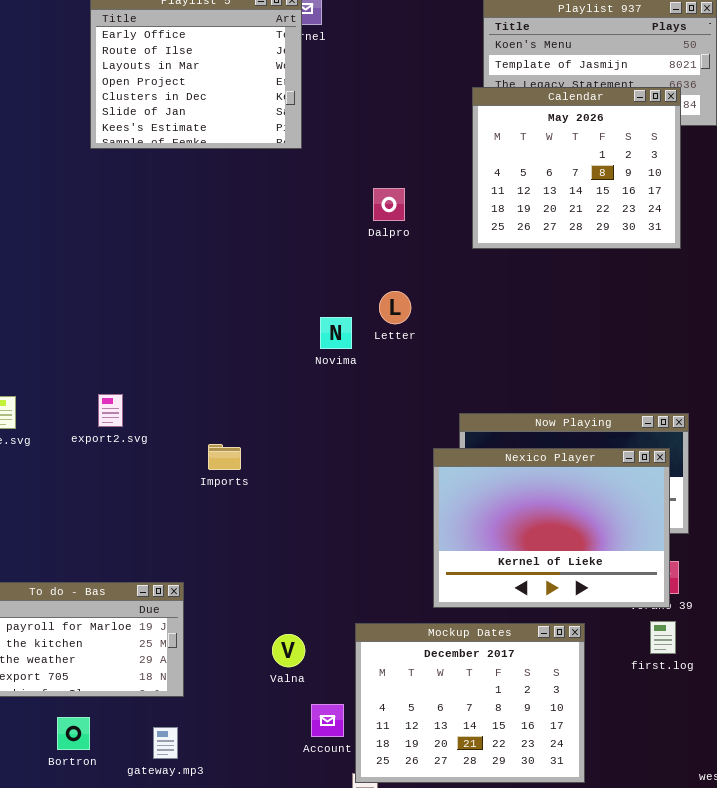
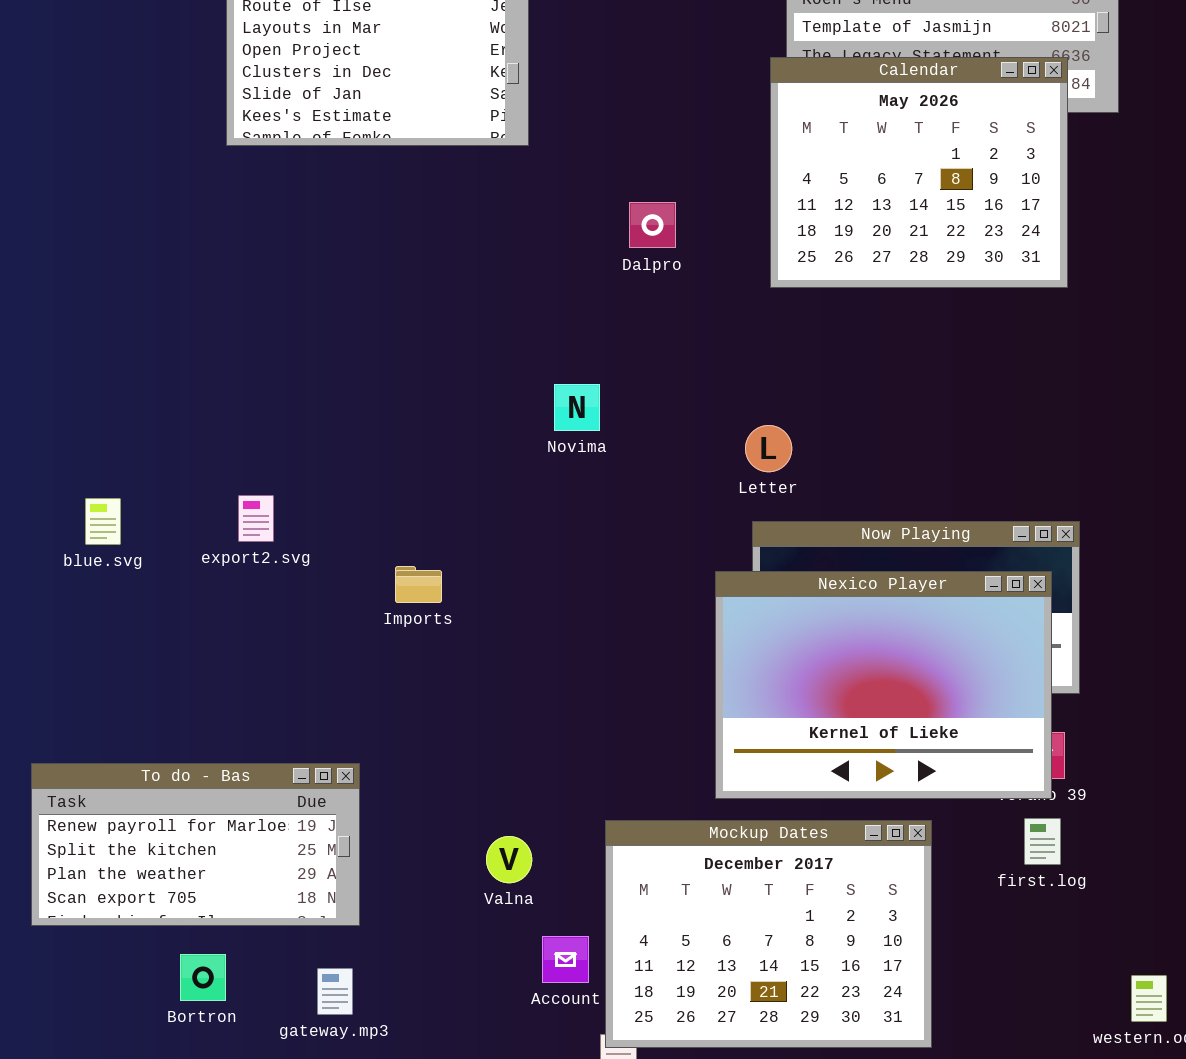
Letter: [379,291,411,324] -> [745,425,792,472], moved

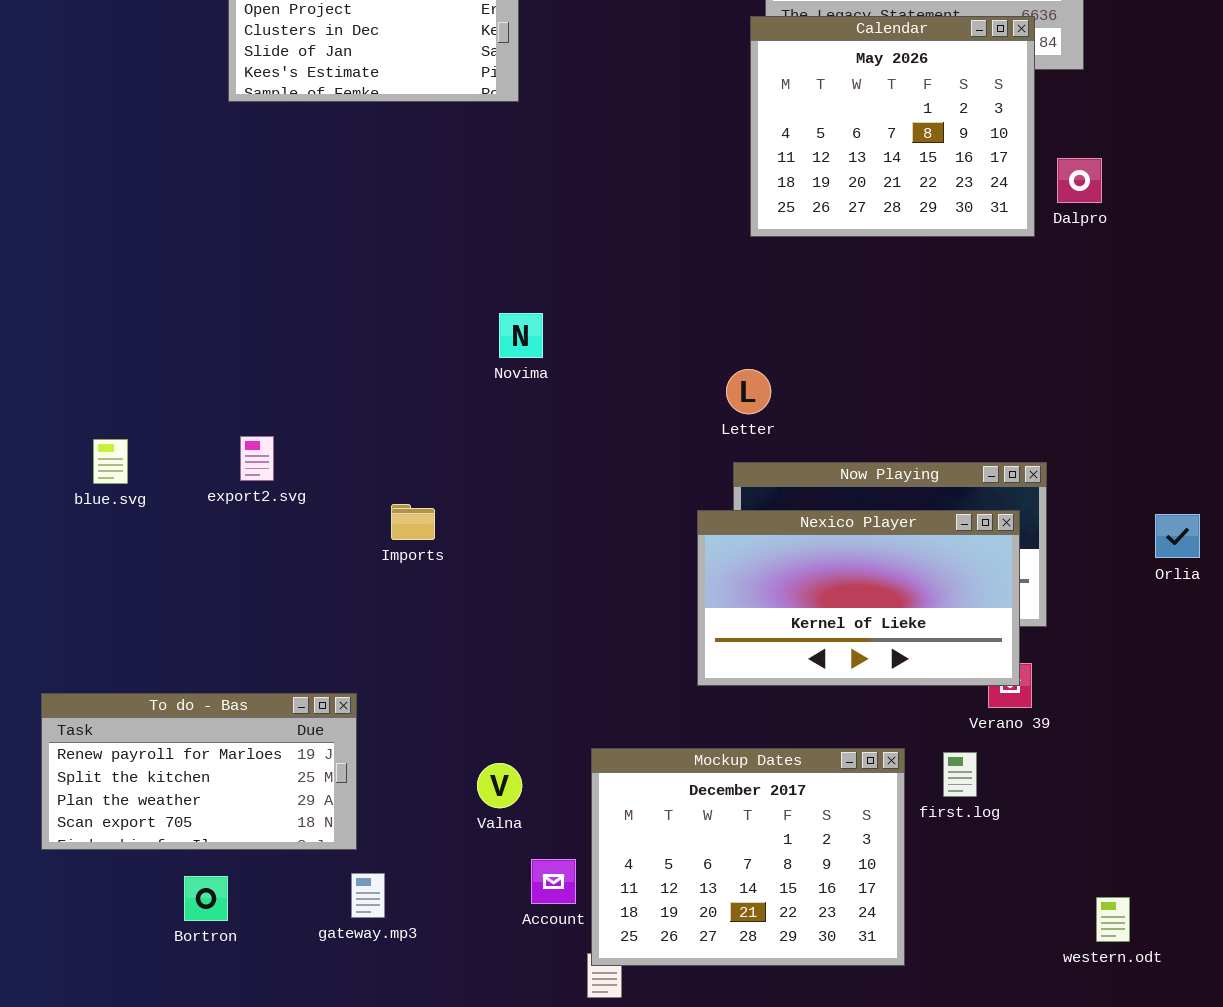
Dalpro: [629,202,676,248] -> [1057,158,1102,203], moved
Novima: [554,384,600,431] -> [499,313,543,358], moved
Nexico Player: [715,571,1052,799] -> [697,510,1020,686], resized
first.log: [1024,818,1061,865] -> [943,752,977,797], moved
gateway.mp3: [317,968,353,1015] -> [351,873,385,918], moved

